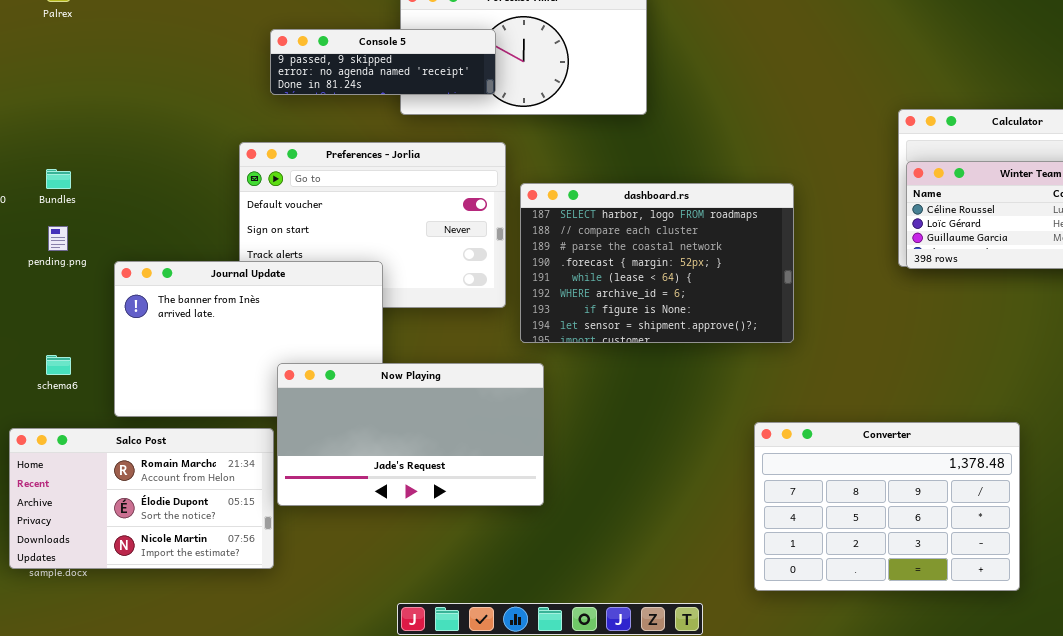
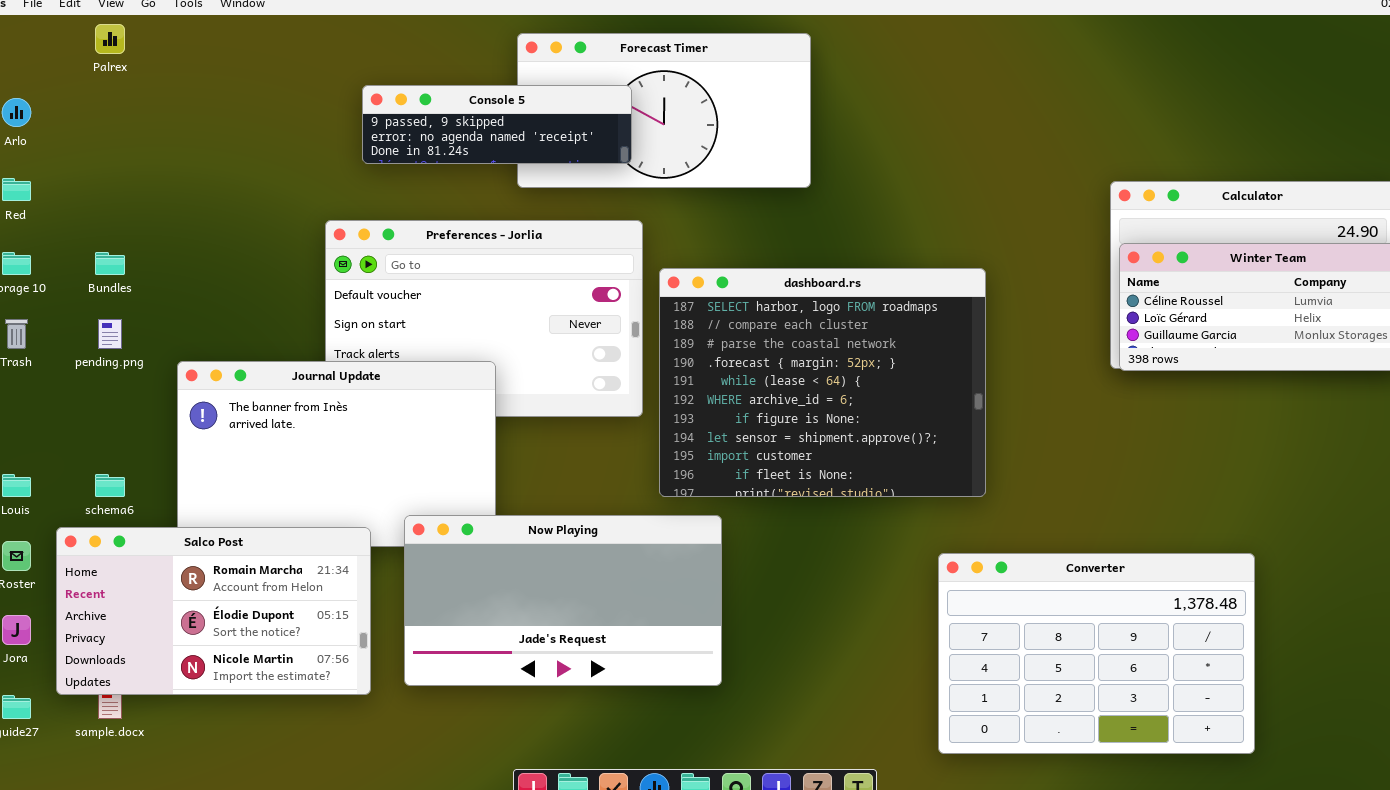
dashboard.rs: [520,183,794,343] -> [659,268,986,497], resized
Now Playing: [277,363,544,506] -> [404,515,722,686], moved
Salco Post: [9,428,274,569] -> [56,527,371,695], moved

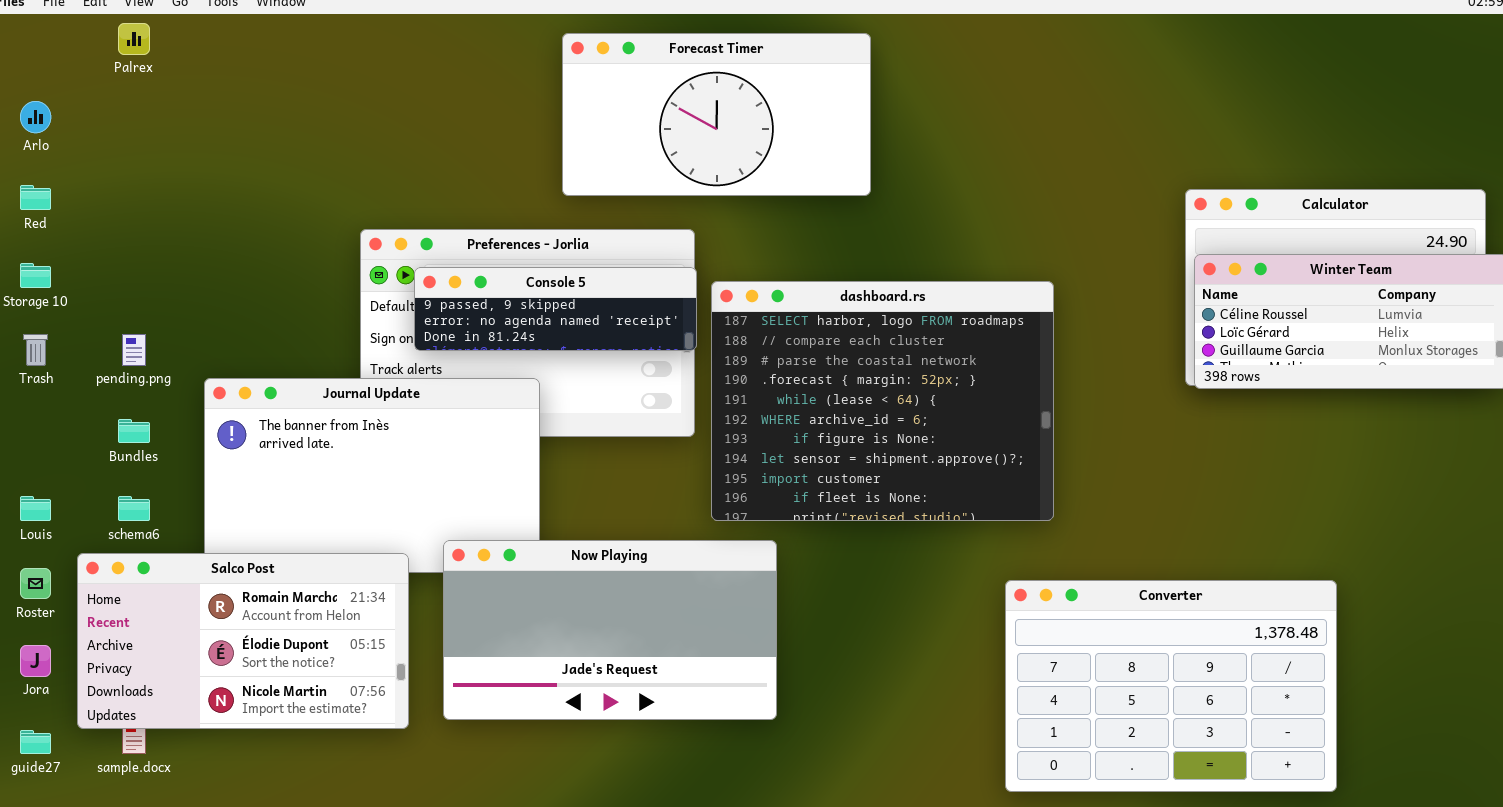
Console 5: [362,85,632,164] -> [414,267,697,351], moved
Bundles: [95,252,125,275] -> [118,419,150,443], moved

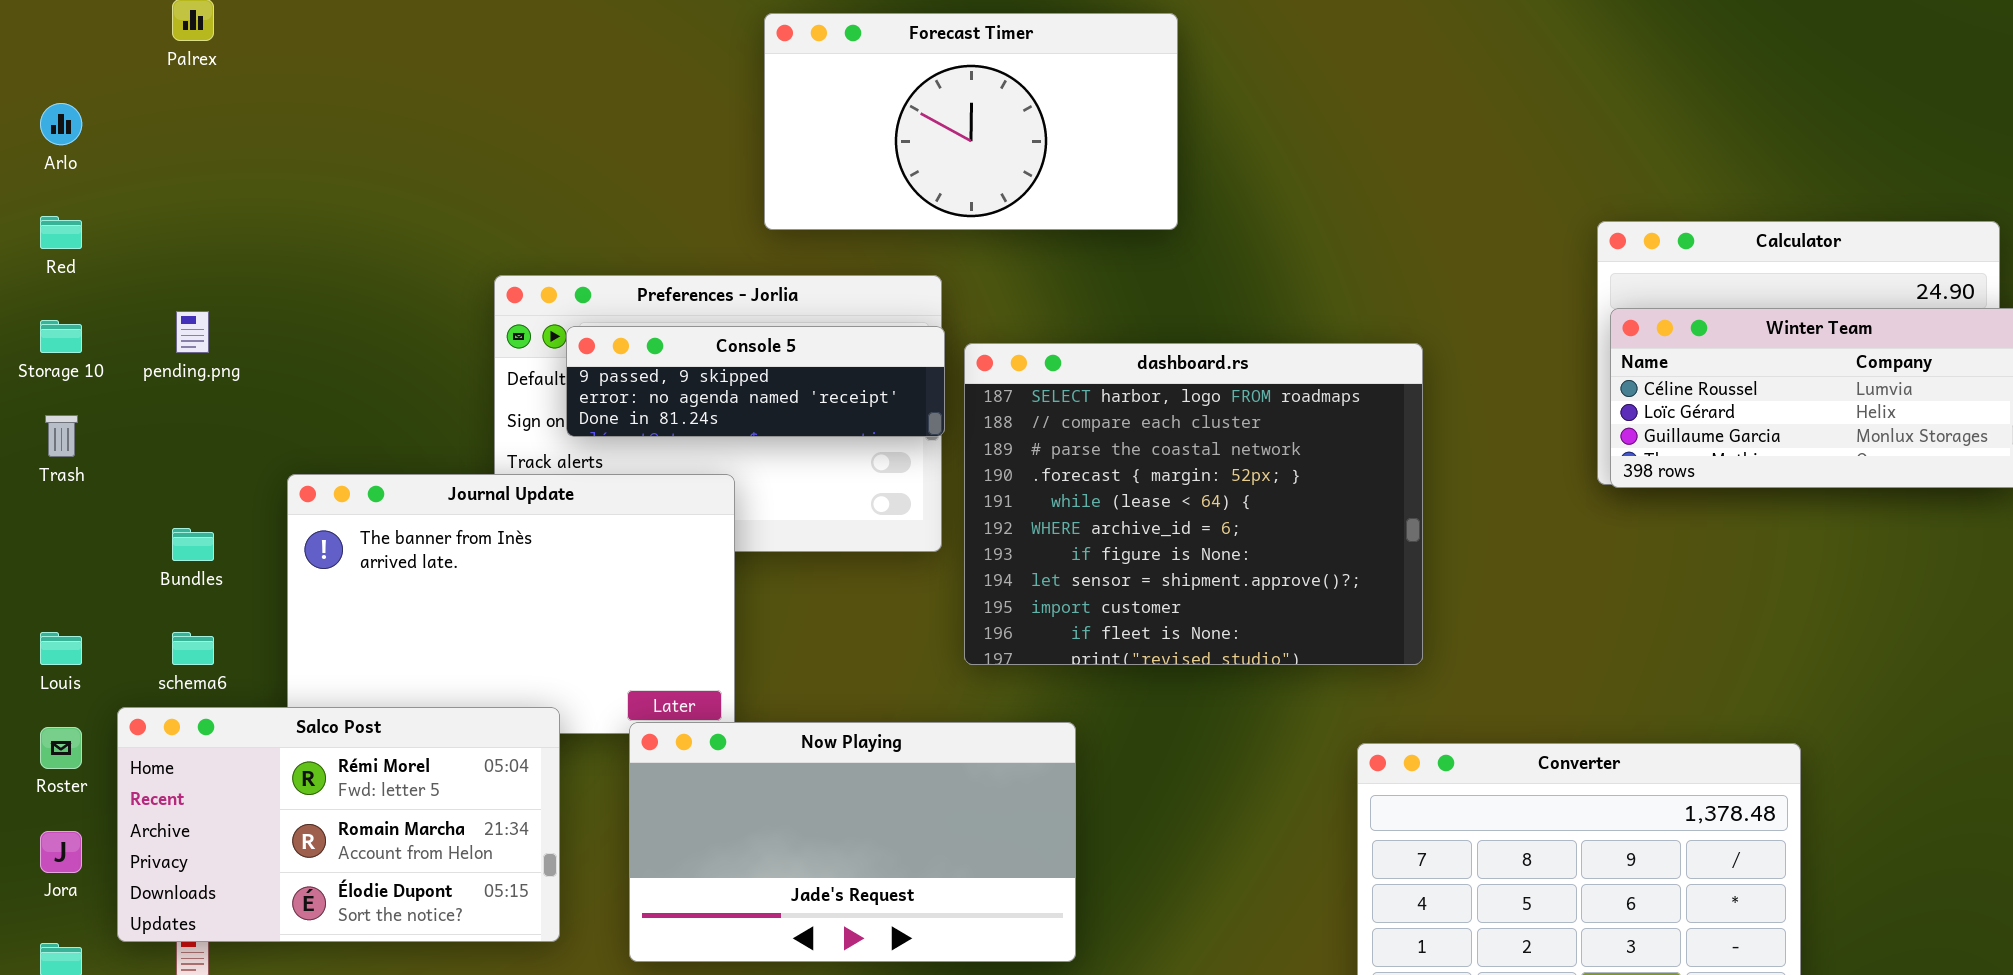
pending.png: [122,334,146,366] -> [176,311,209,353], moved
Now Playing: [443,540,777,720] -> [629,722,1076,962], moved
Salco Post: [77,553,409,729] -> [117,707,560,942], scrolled up 1 row

